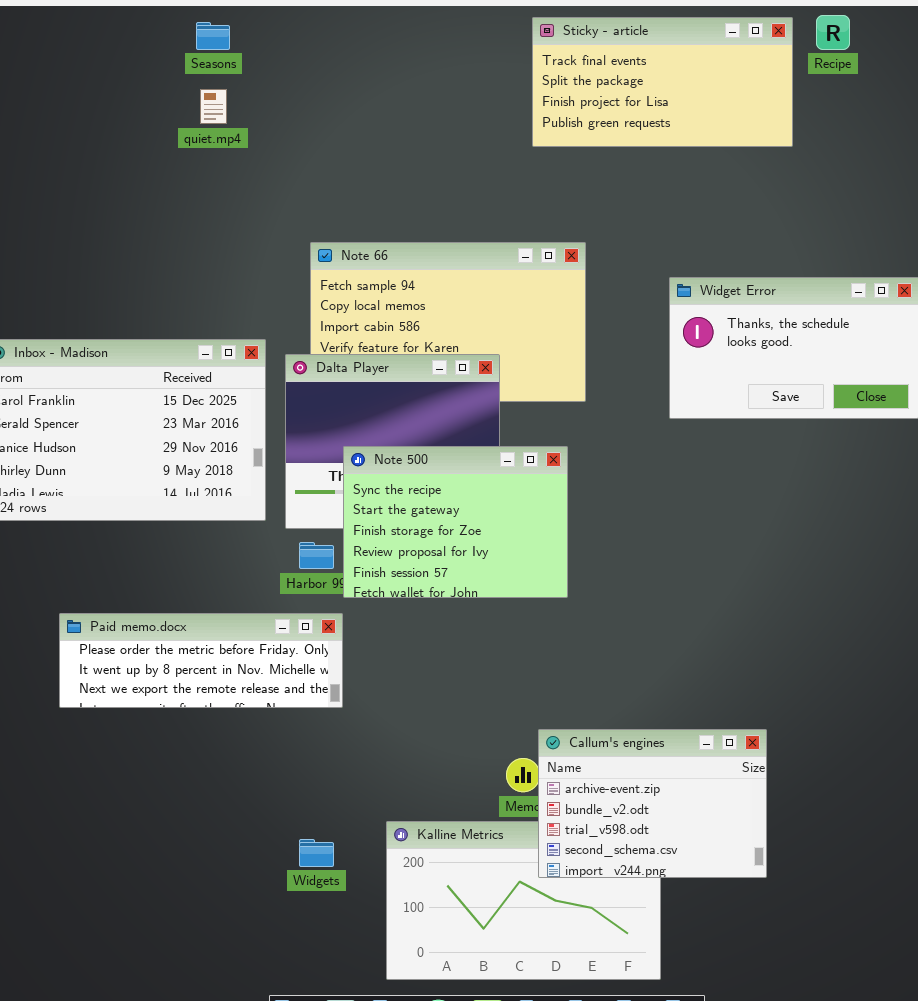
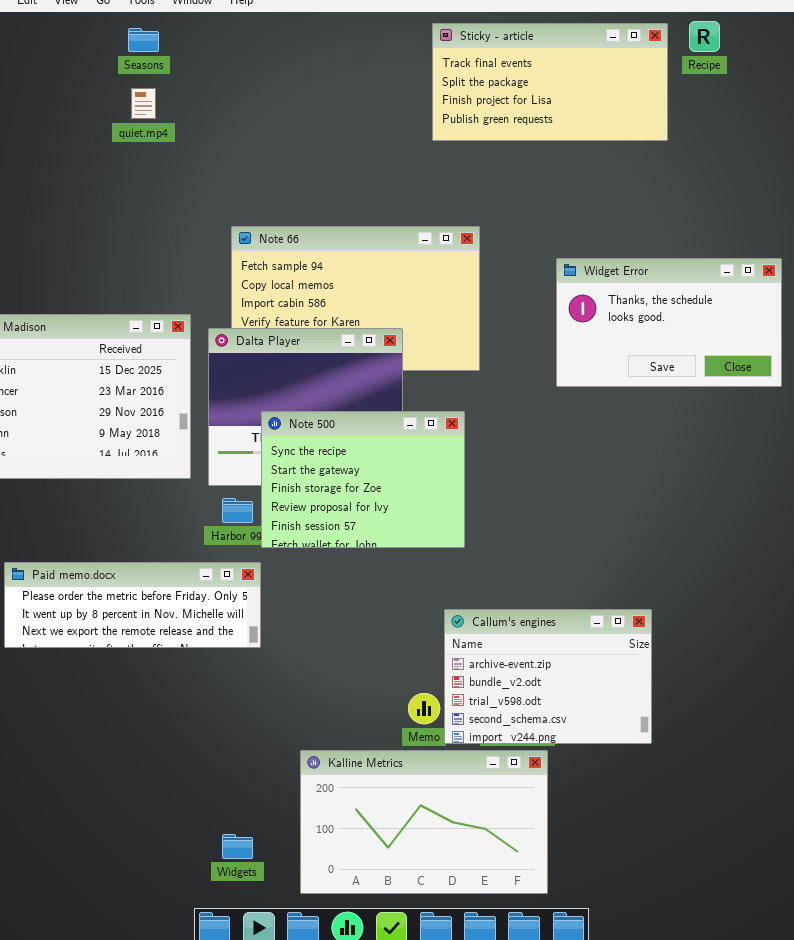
Callum's engines: [538,729,767,878] -> [444,609,652,744], moved
Widgets: [299,839,334,867] -> [222,834,253,859], moved

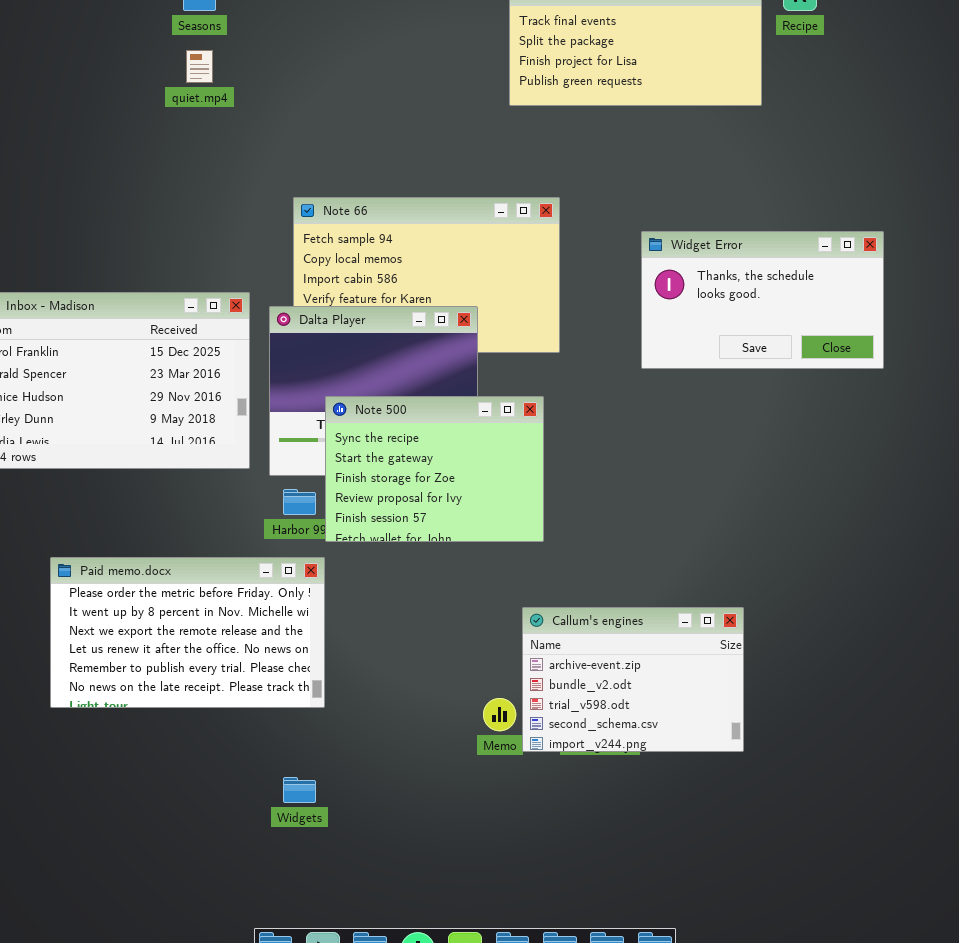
Paid memo.docx: [4,562,261,648] -> [50,557,325,708], resized
Kalline Metrics: [300,750,548,894] -> none, closed
Widgets: [222,834,253,859] -> [283,777,316,803], moved

